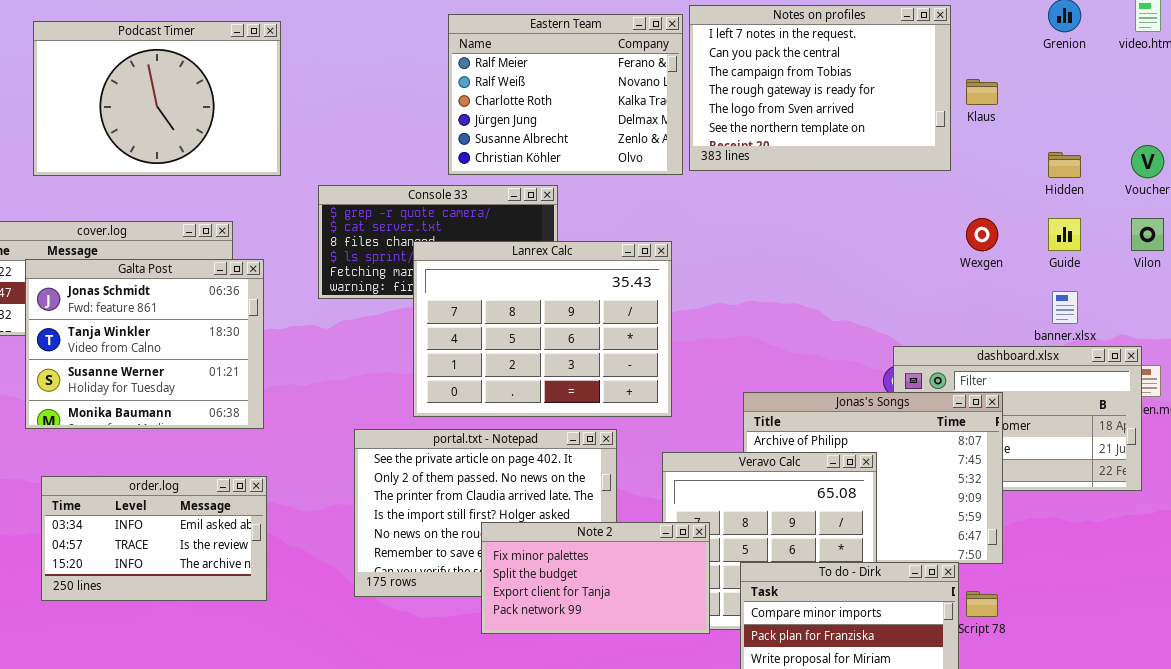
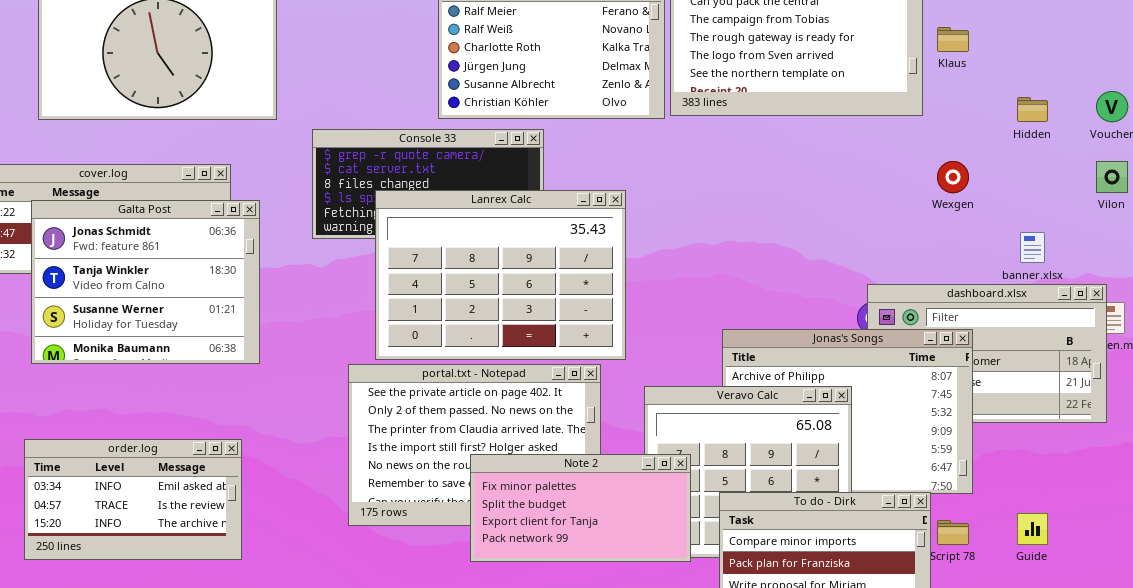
Guide: [1048,218,1081,251] -> [1017,513,1048,545], moved
Lanrex Calc: [413,241,672,417] -> [375,190,626,360], moved
order.log: [41,476,267,601] -> [24,439,242,560], moved

